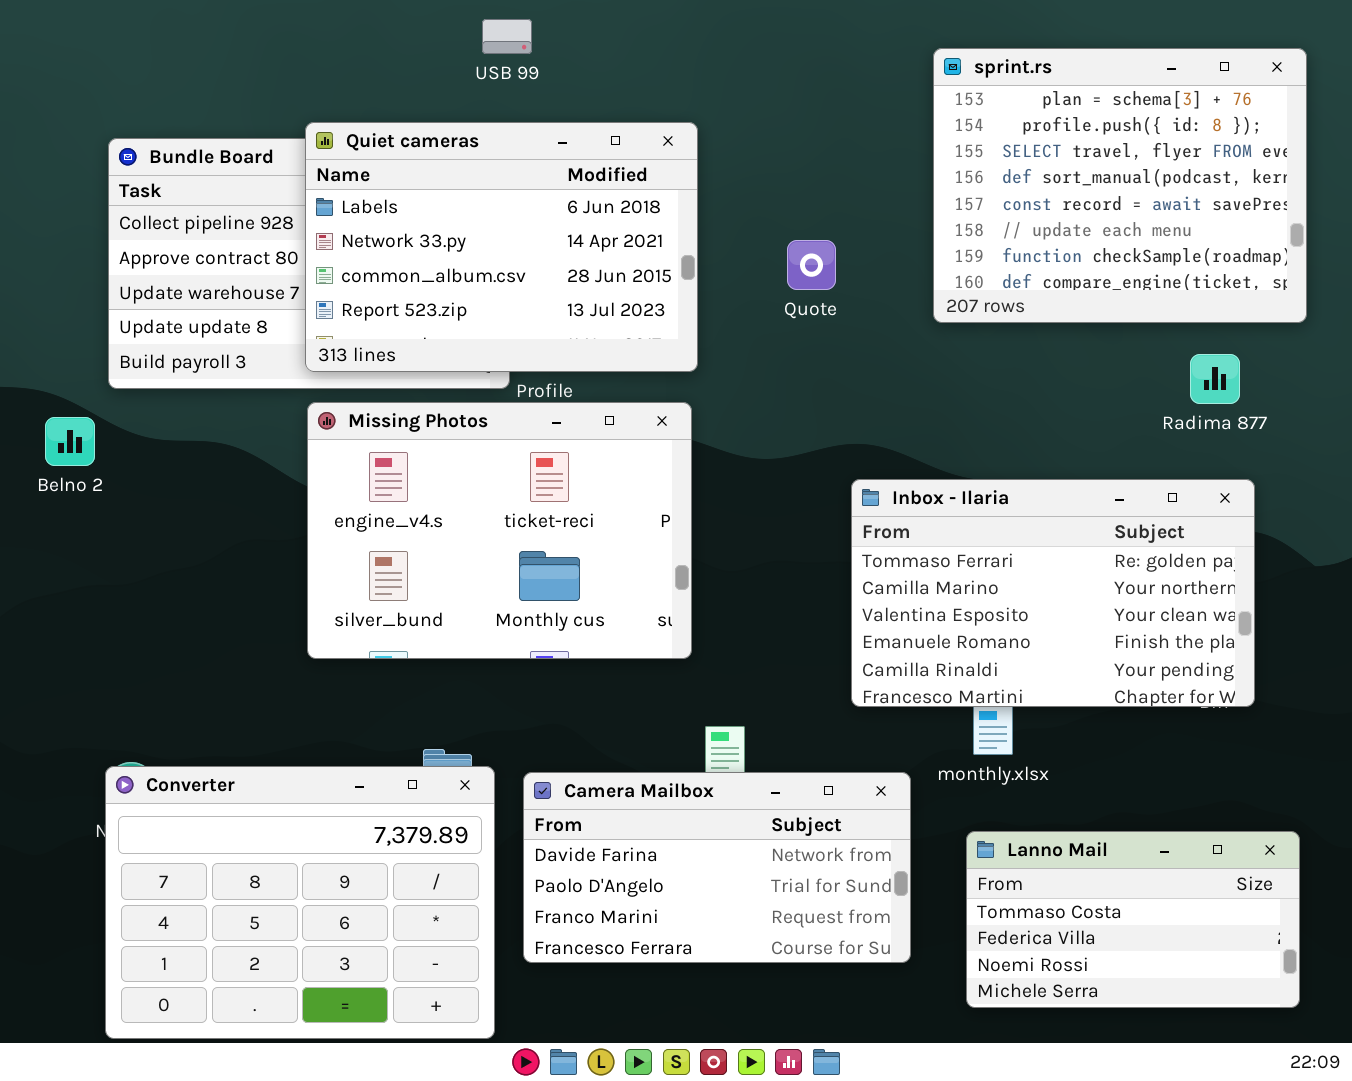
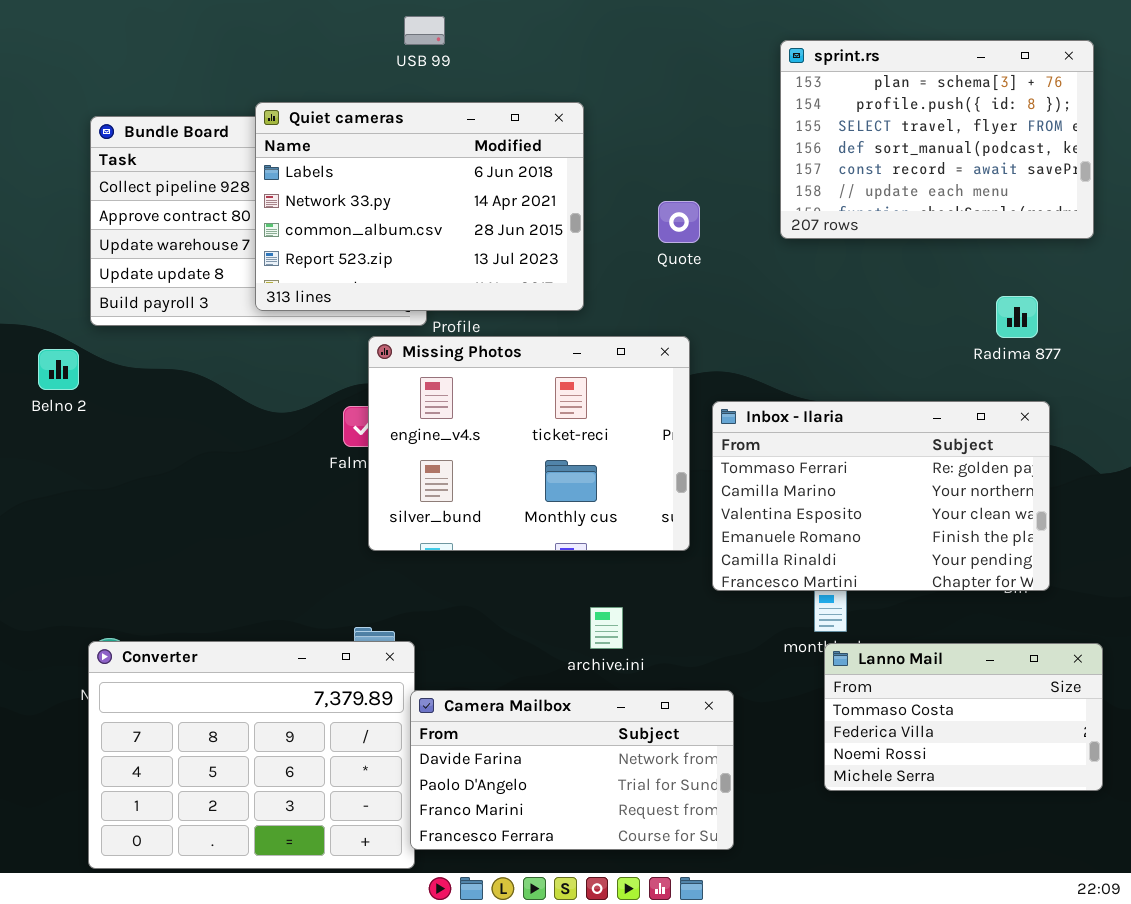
sprint.rs: [933,48,1307,323] -> [780,40,1094,239], resized
Missing Photos: [307,402,692,659] -> [368,336,690,551], moved
Camera Mailbox: [523,772,911,963] -> [410,690,734,850], moved
Lanno Mail: [966,831,1300,1008] -> [824,643,1103,791], moved

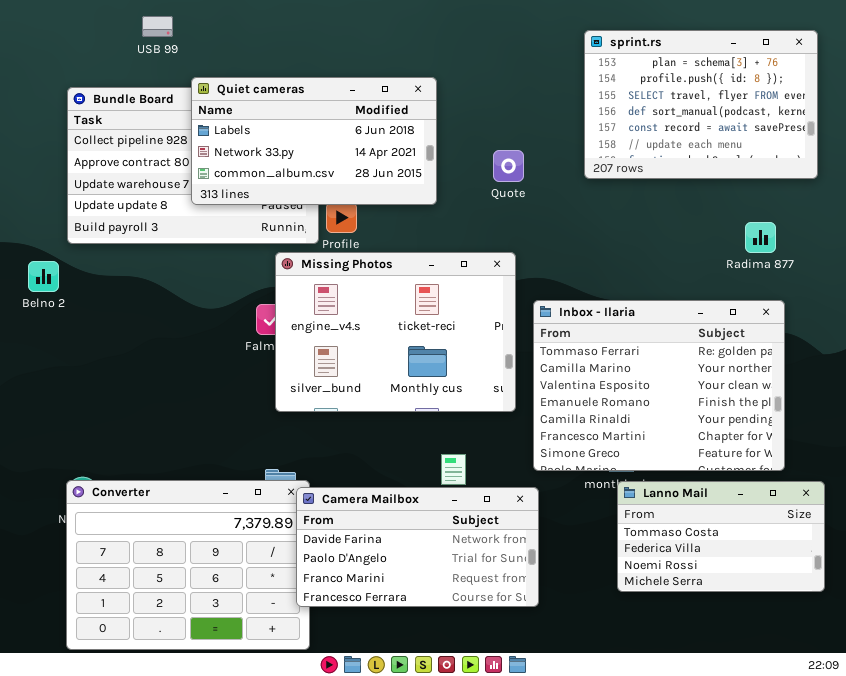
USB 99: [404,16,445,45] -> [142,16,173,37], moved
Quiet cameras: [255,102,584,311] -> [191,77,437,205], resized
Inbox - Ilaria: [712,401,1050,591] -> [533,300,785,471], resized
Camera Mailbox: [410,690,734,850] -> [296,487,539,607], moved

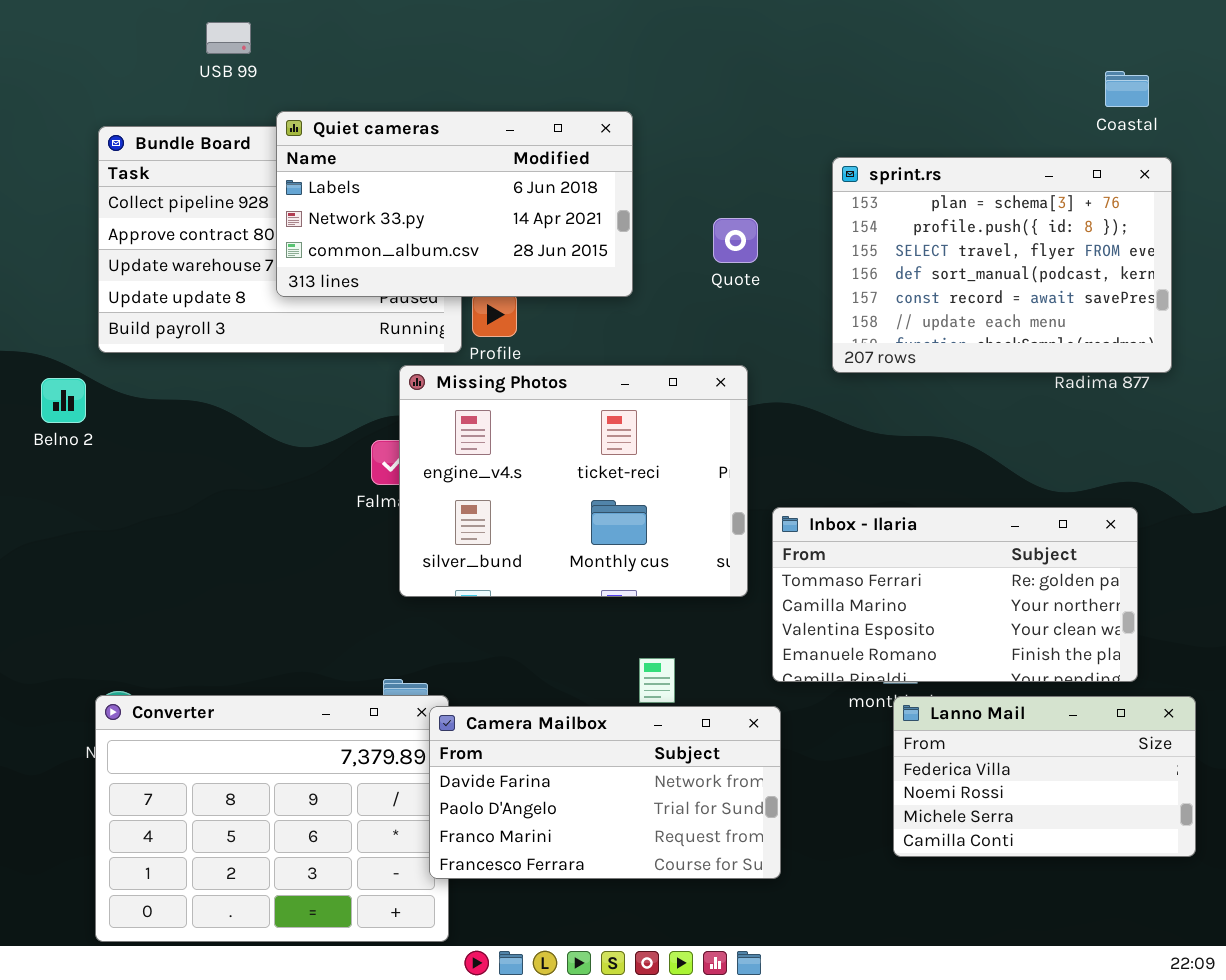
sprint.rs: [584,30,818,179] -> [832,157,1172,373], moved
Inbox - Ilaria: [533,300,785,471] -> [772,507,1138,682], resized
Lanno Mail: [617,481,825,592] -> [893,696,1196,857], scrolled down 1 row

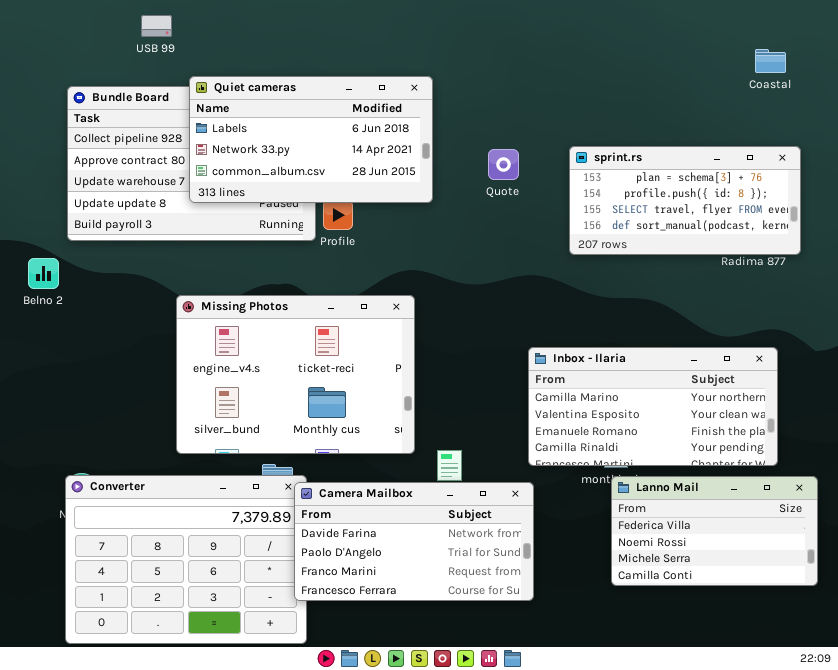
sprint.rs: [832,157,1172,373] -> [569,146,801,255], resized
Missing Photos: [399,365,748,597] -> [176,295,415,454], moved
Inbox - Ilaria: [772,507,1138,682] -> [528,347,778,466], scrolled down 1 row

